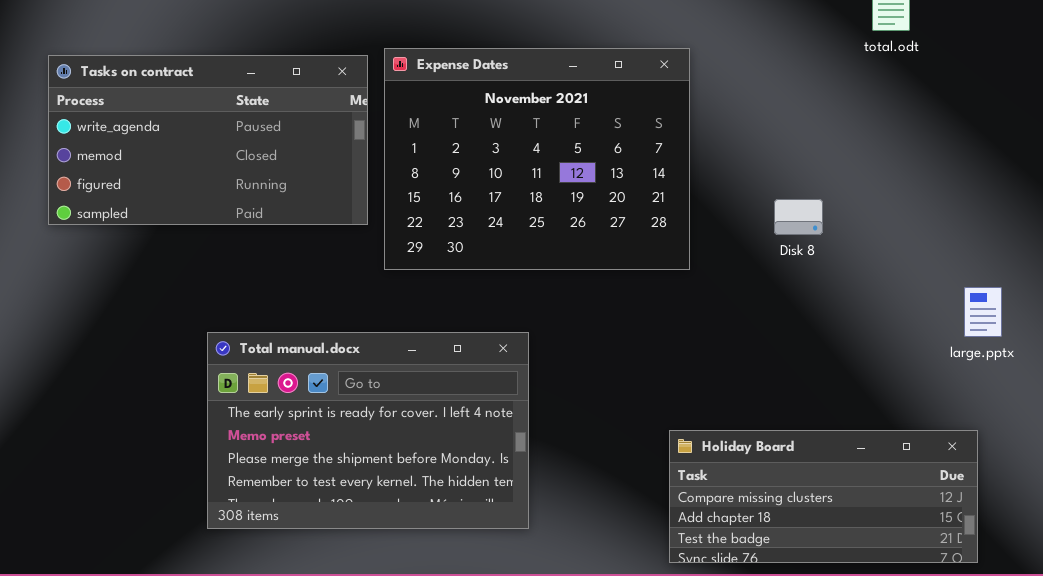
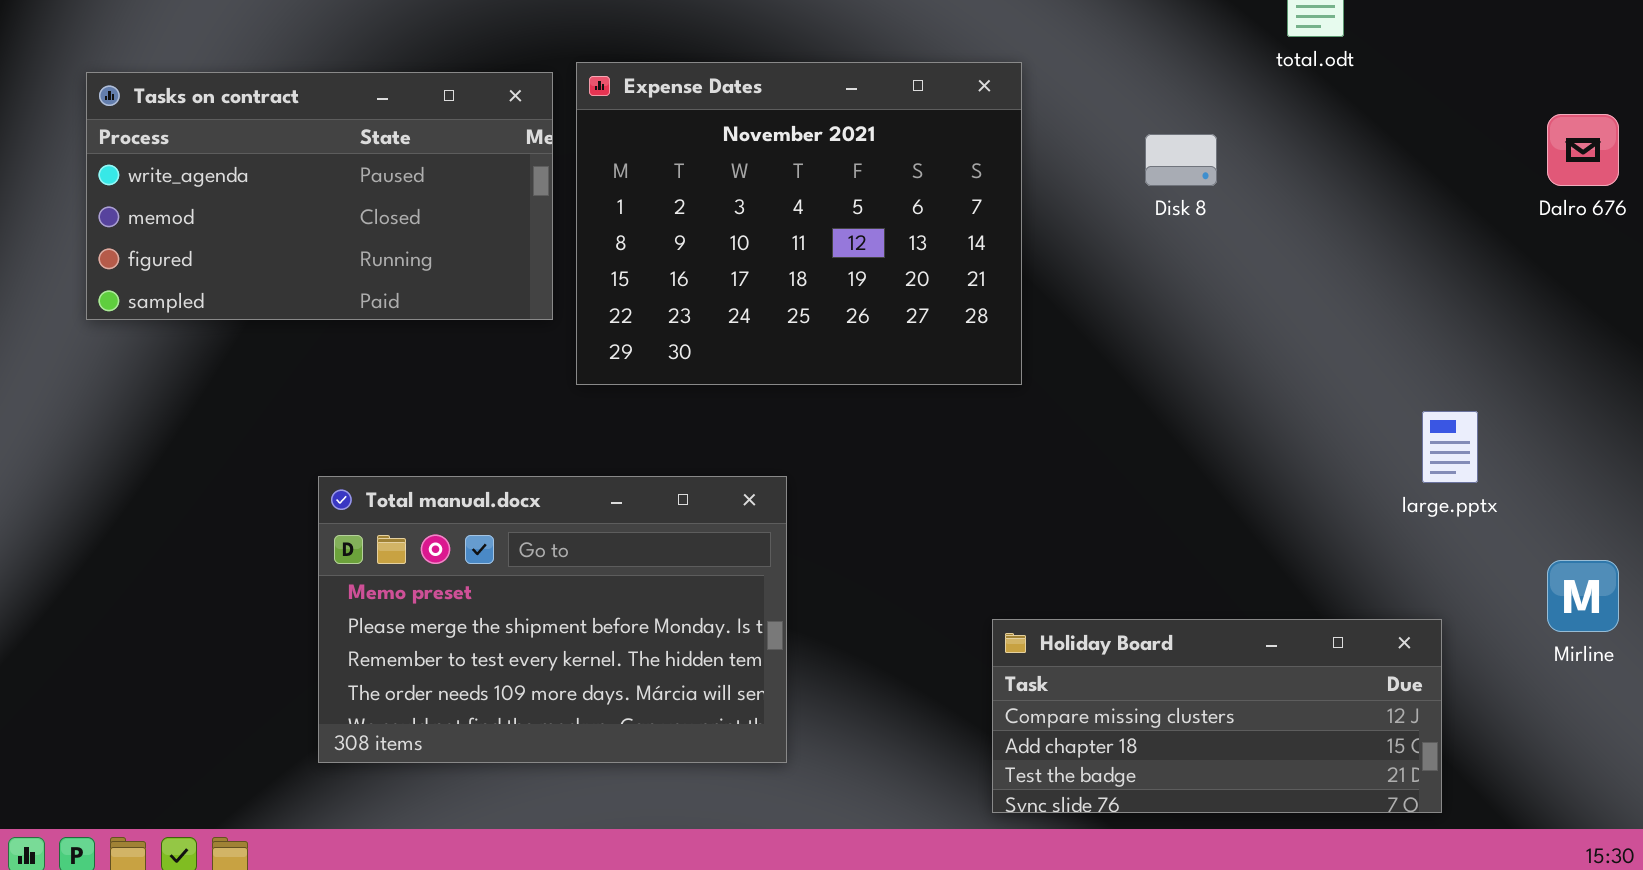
Disk 8: [774,199,823,235] -> [1145,134,1217,186], moved
Total manual.docx: [207,332,529,529] -> [318,476,787,763], scrolled down 1 row

